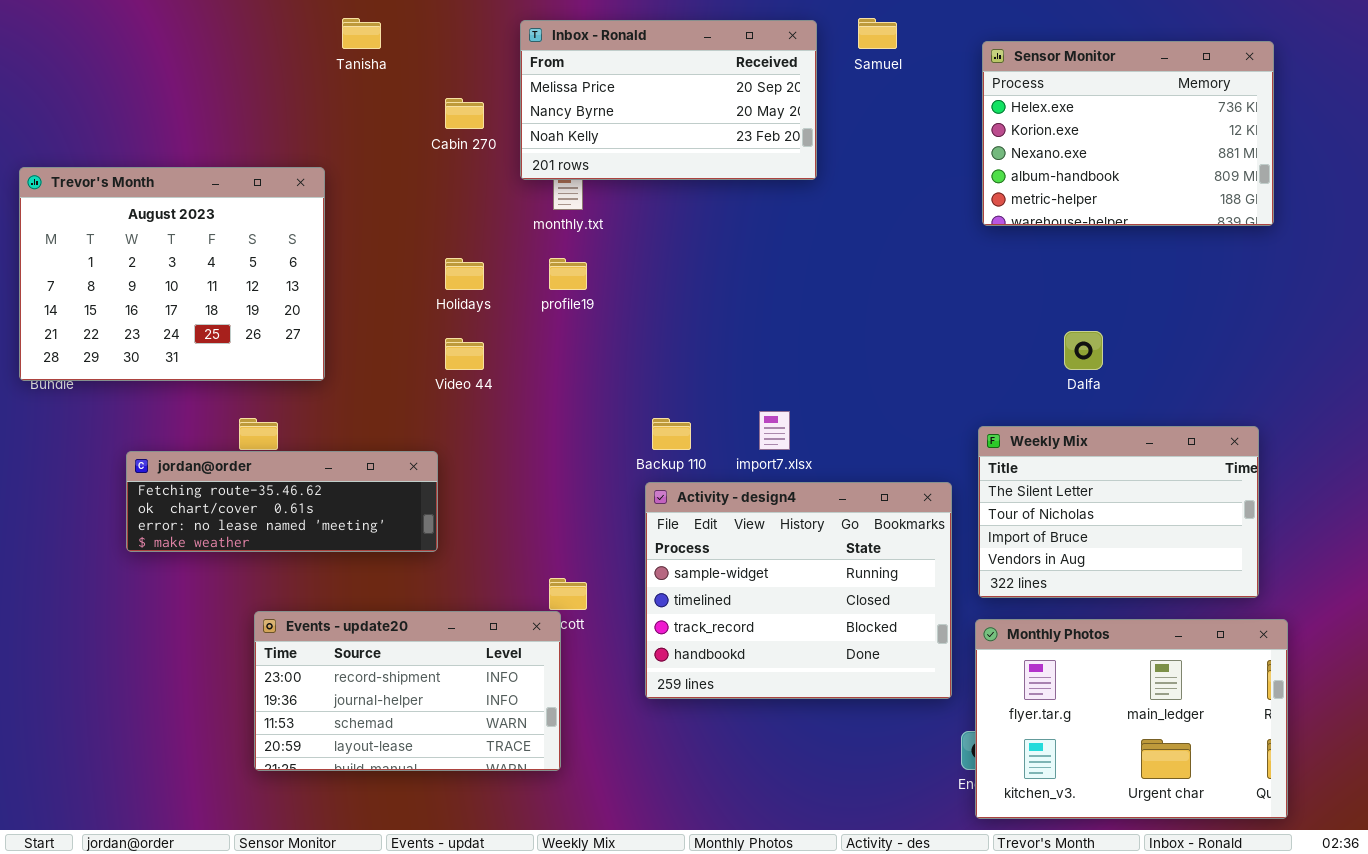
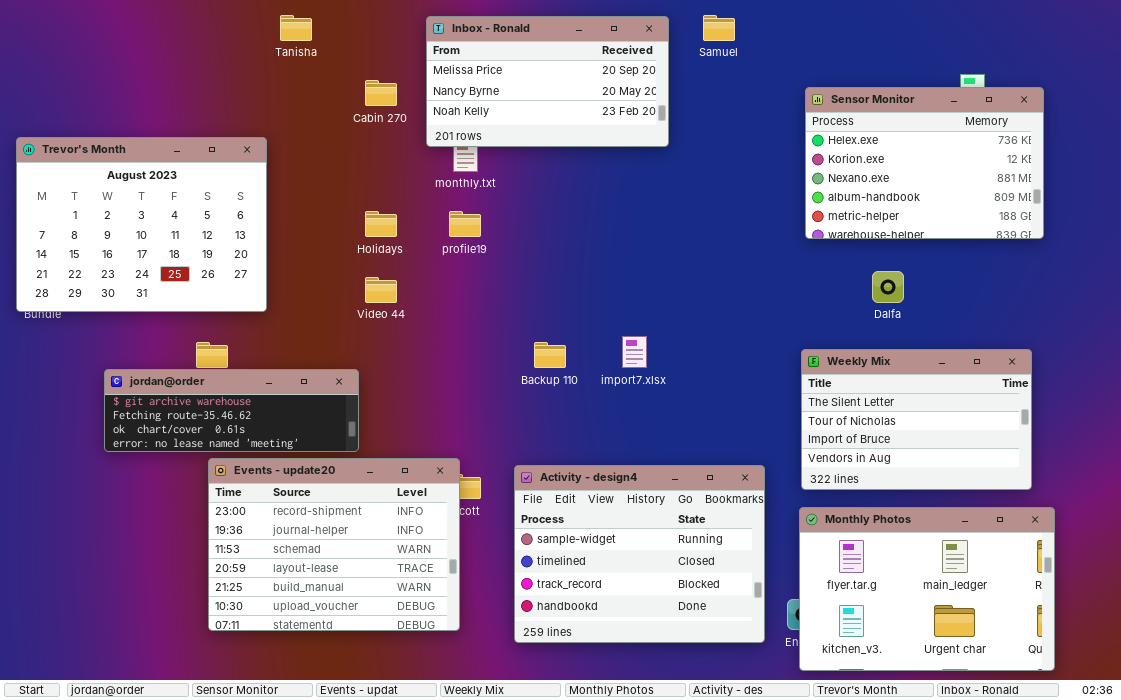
Sensor Monitor: [982,41,1274,226] -> [805,87,1044,239], moved
jordan@order: [126,451,438,552] -> [104,369,359,452], scrolled up 1 row
Activity - design4: [645,482,952,699] -> [514,465,765,643], moved
Events - update20: [254,611,561,771] -> [208,458,460,631], resized

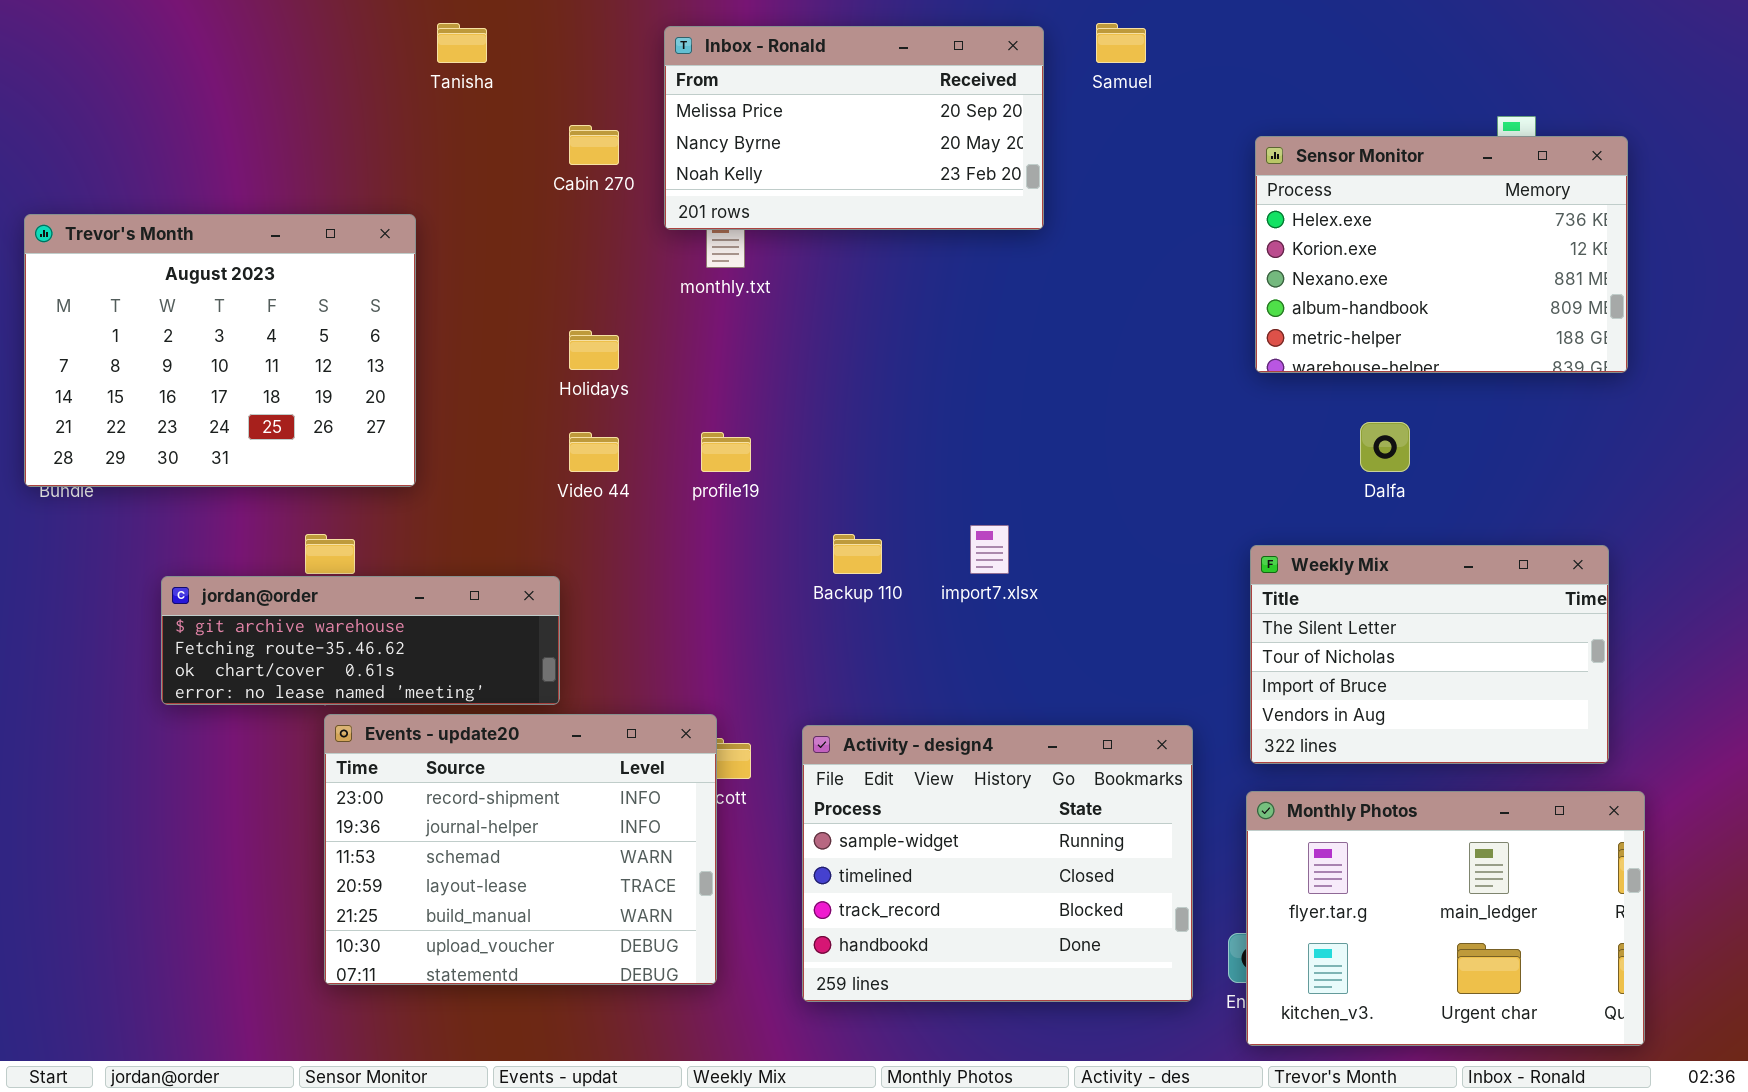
profile19: [449,211,481,237] -> [701,432,751,472], moved

